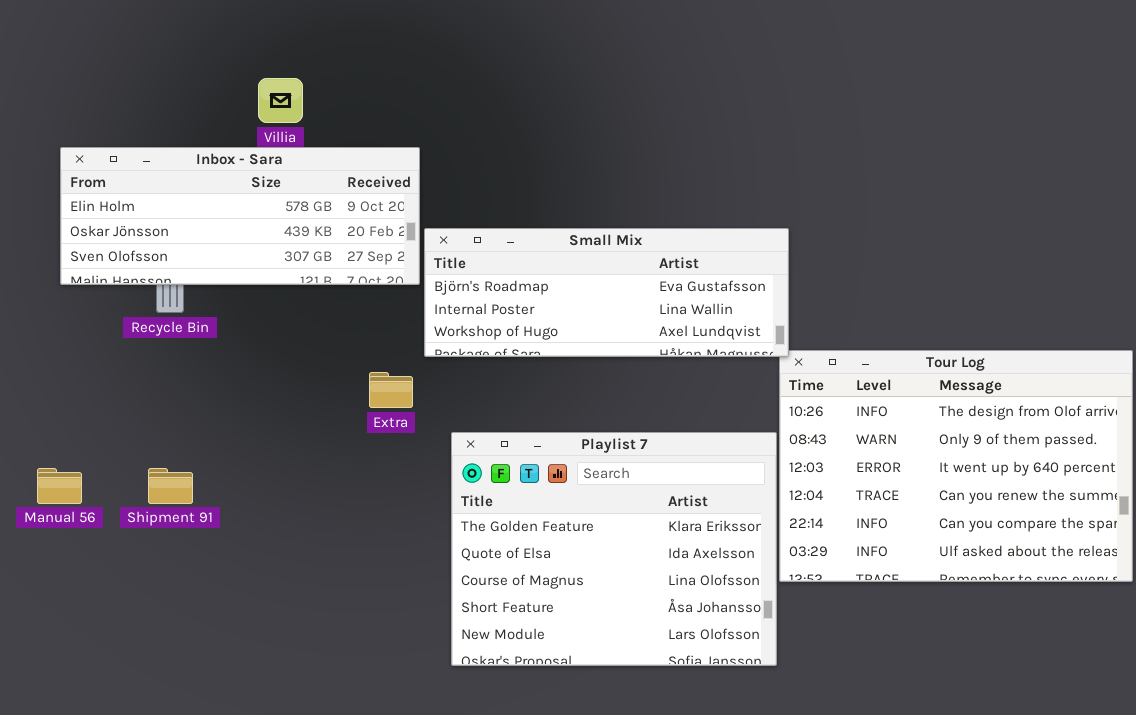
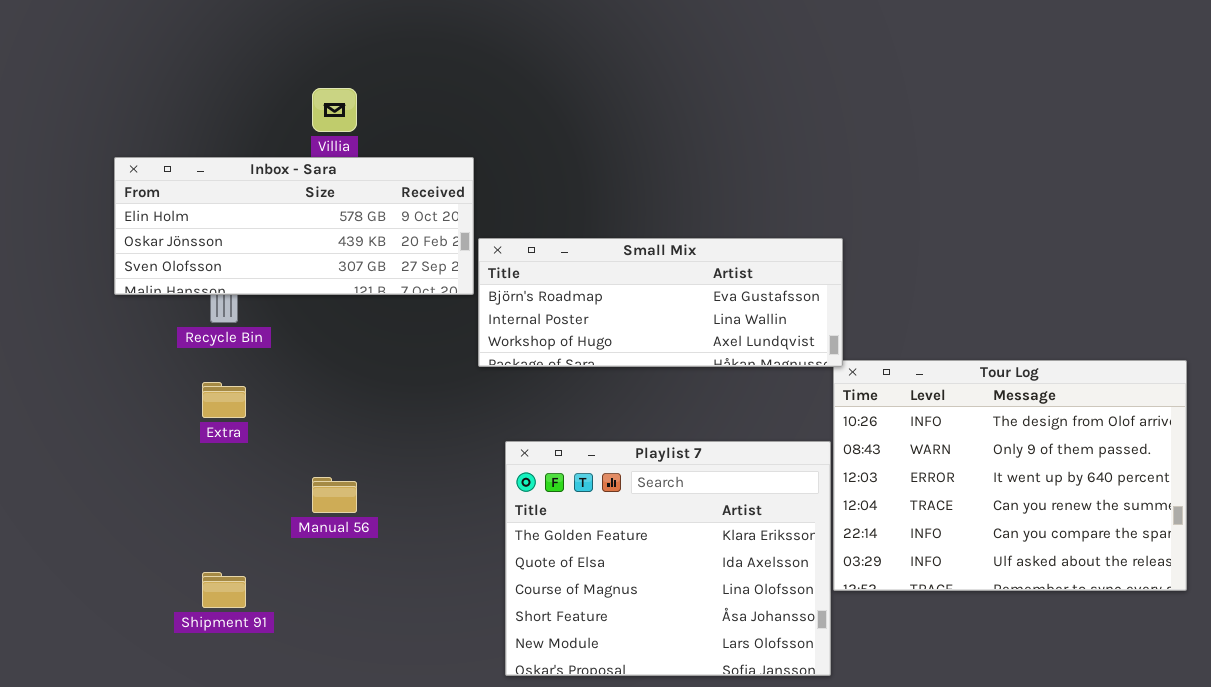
Extra: [369,372,413,408] -> [202,382,246,418], moved
Manual 56: [37,468,82,504] -> [312,477,357,513], moved
Shipment 91: [148,468,193,504] -> [202,572,246,608], moved

